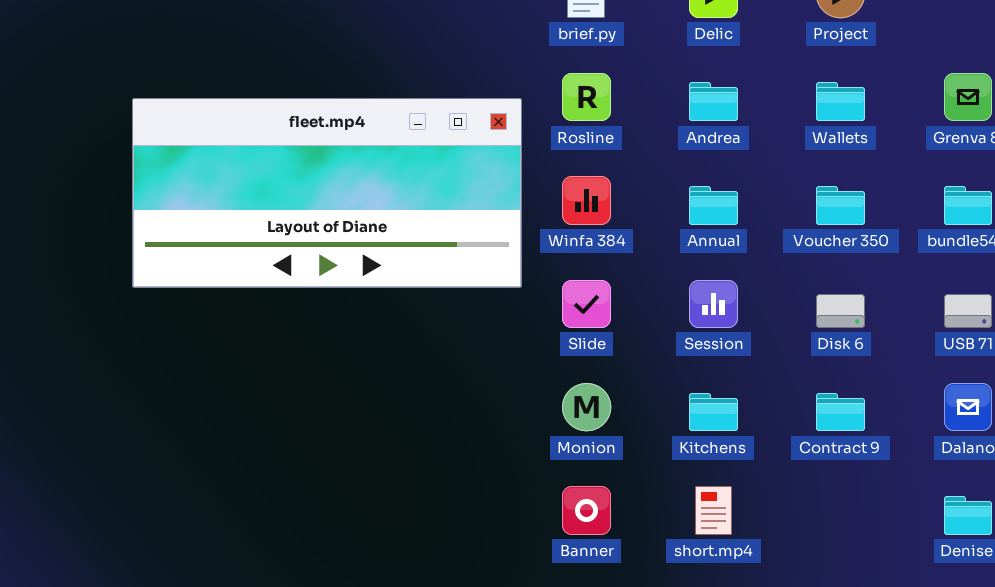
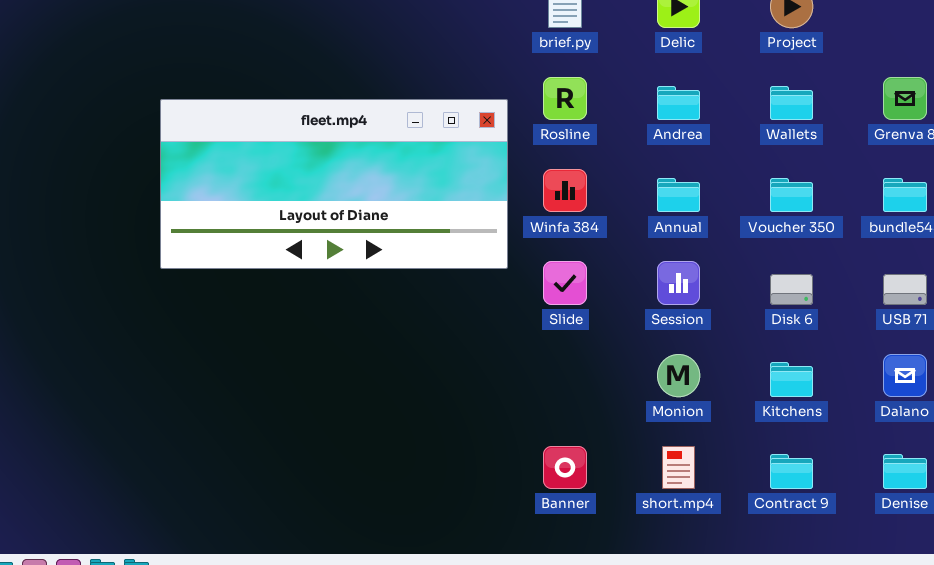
Monion: [562,383,611,431] -> [657,354,700,397], moved
Kitchens: [689,393,738,431] -> [770,362,813,397], moved
Contract 9: [816,393,865,431] -> [770,454,813,489], moved

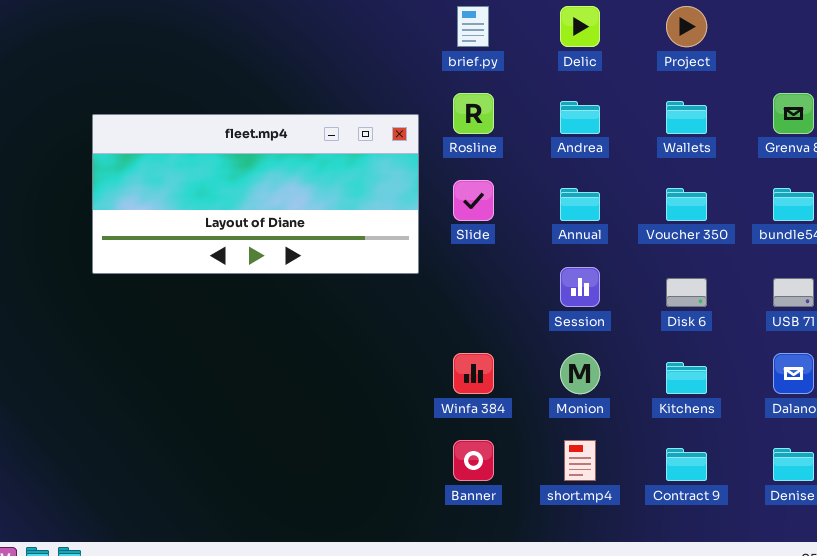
Winfa 384: [543,169,587,212] -> [453,353,494,394], moved
Slide: [543,261,587,305] -> [453,180,494,221], moved

